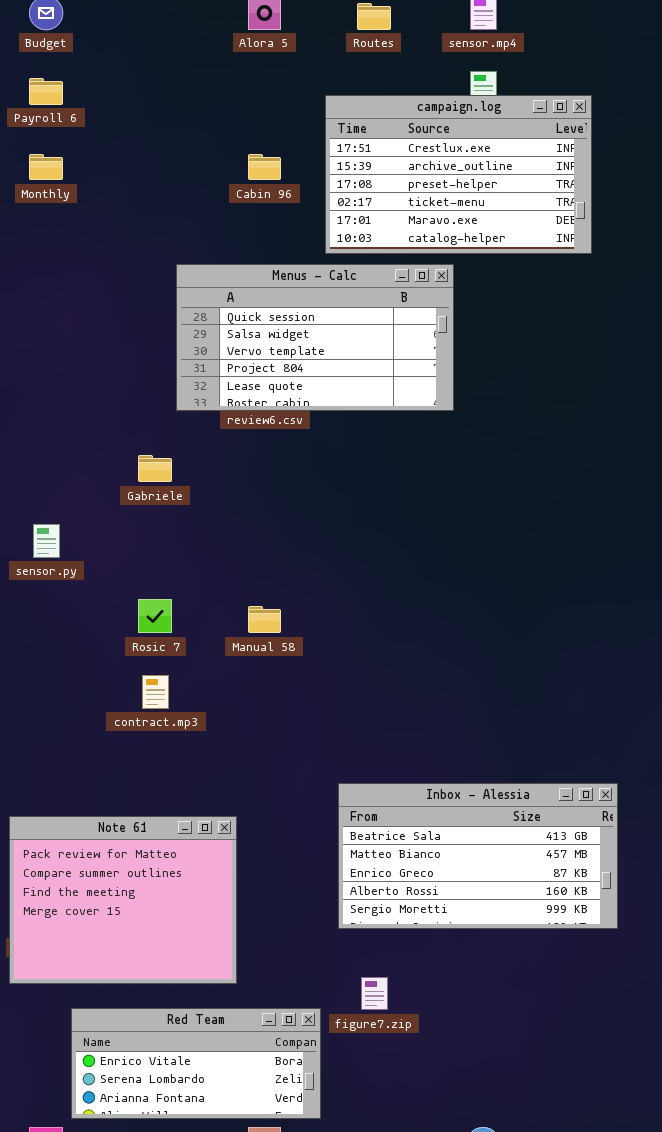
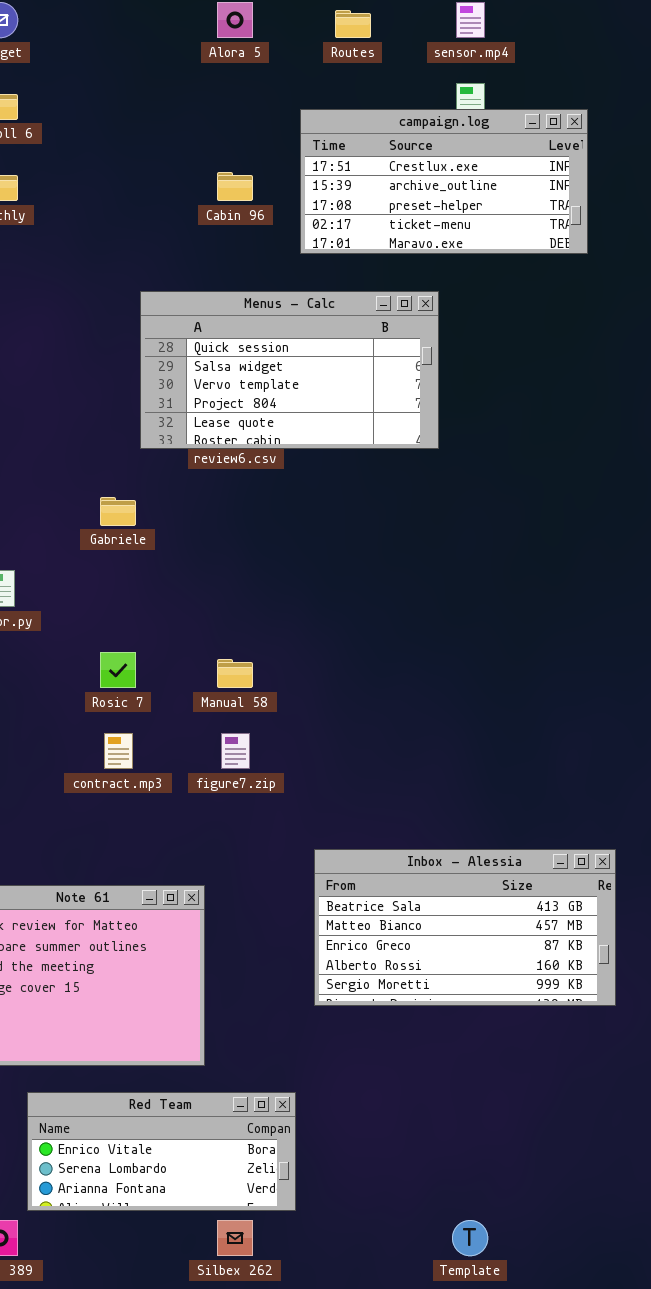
campaign.log: [325,95,592,254] -> [300,109,588,254], resized
figure7.zip: [361,977,388,1010] -> [221,733,250,769], moved

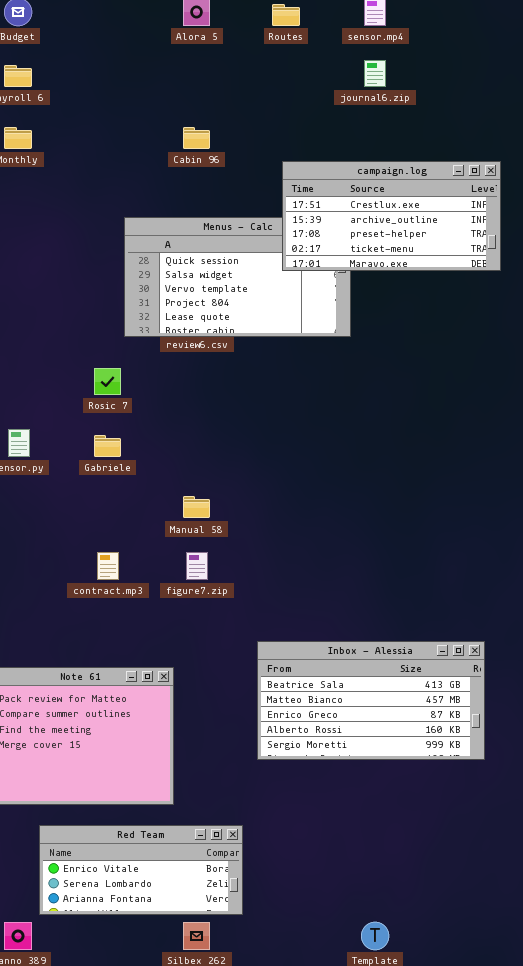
campaign.log: [300,109,588,254] -> [282,161,501,271], moved
Gabriele: [100,497,136,526] -> [94,435,121,457], moved
Rosic 7: [100,652,136,688] -> [94,368,121,395], moved

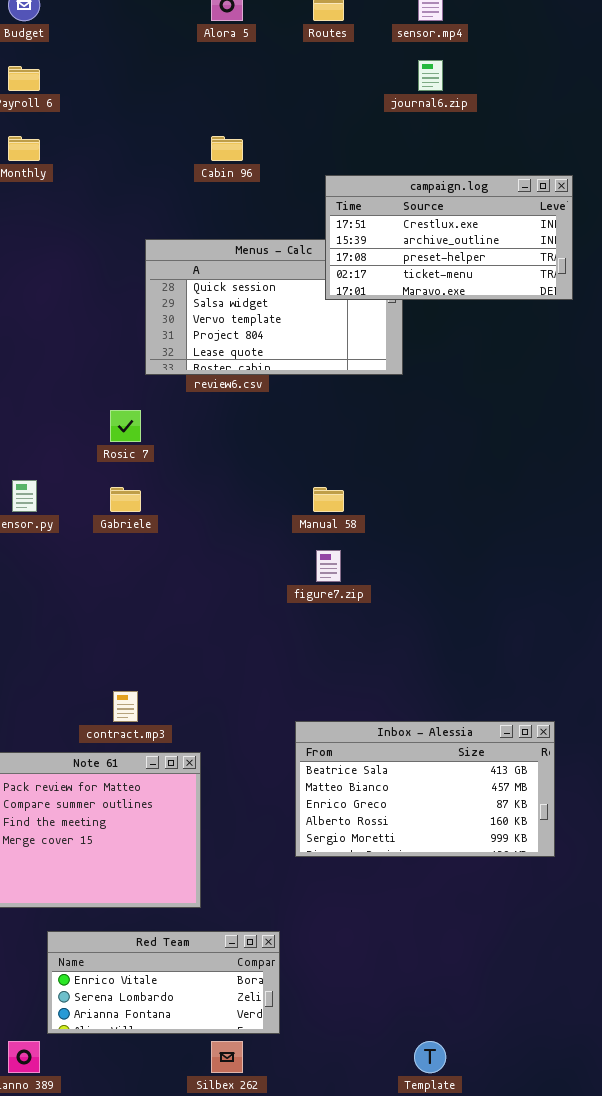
Manual 58: [183,496,210,518] -> [313,487,344,512], moved
contract.mp3: [97,552,119,580] -> [113,691,138,722], moved
figure7.zip: [186,552,208,580] -> [316,550,341,582], moved

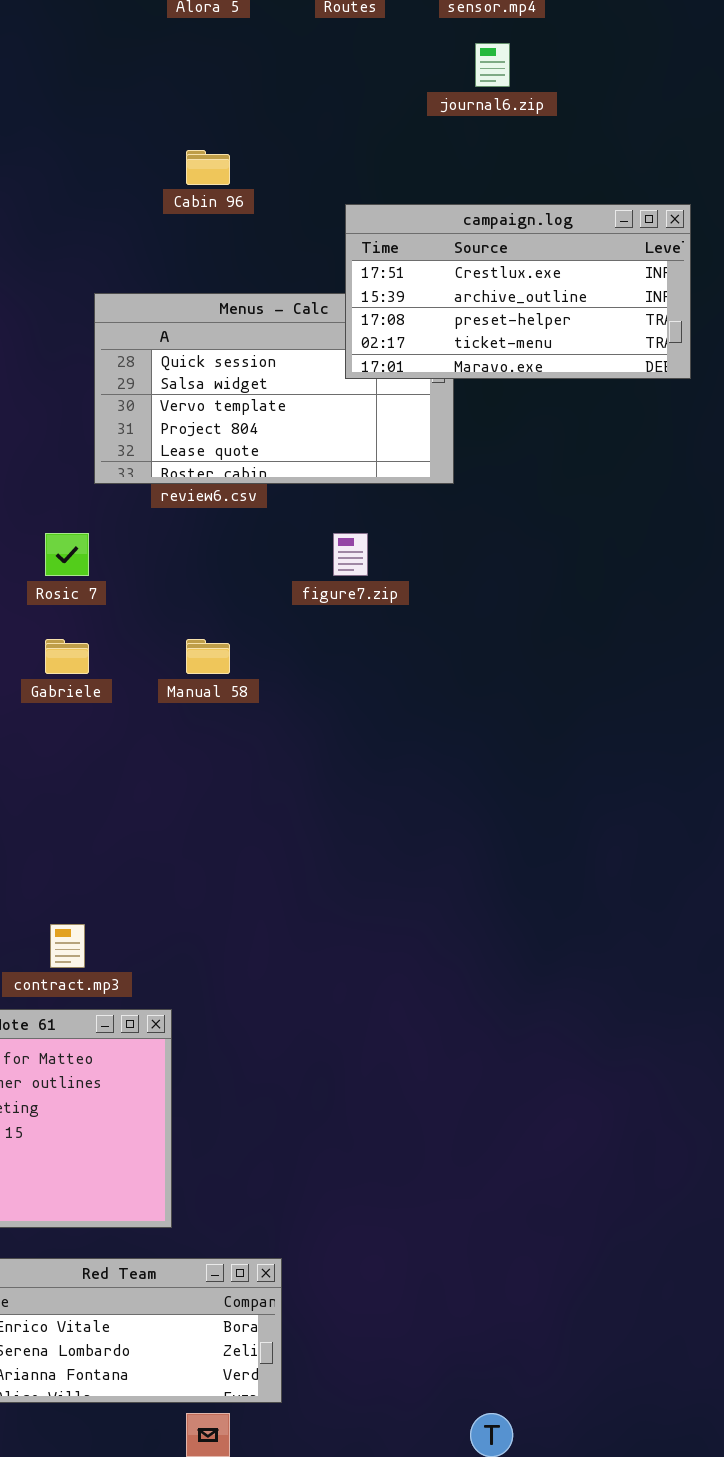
Manual 58: [313,487,344,512] -> [186,639,230,674], moved
figure7.zip: [316,550,341,582] -> [333,533,368,576], moved
Inbox - Alessia: [295,721,555,857] -> none, closed

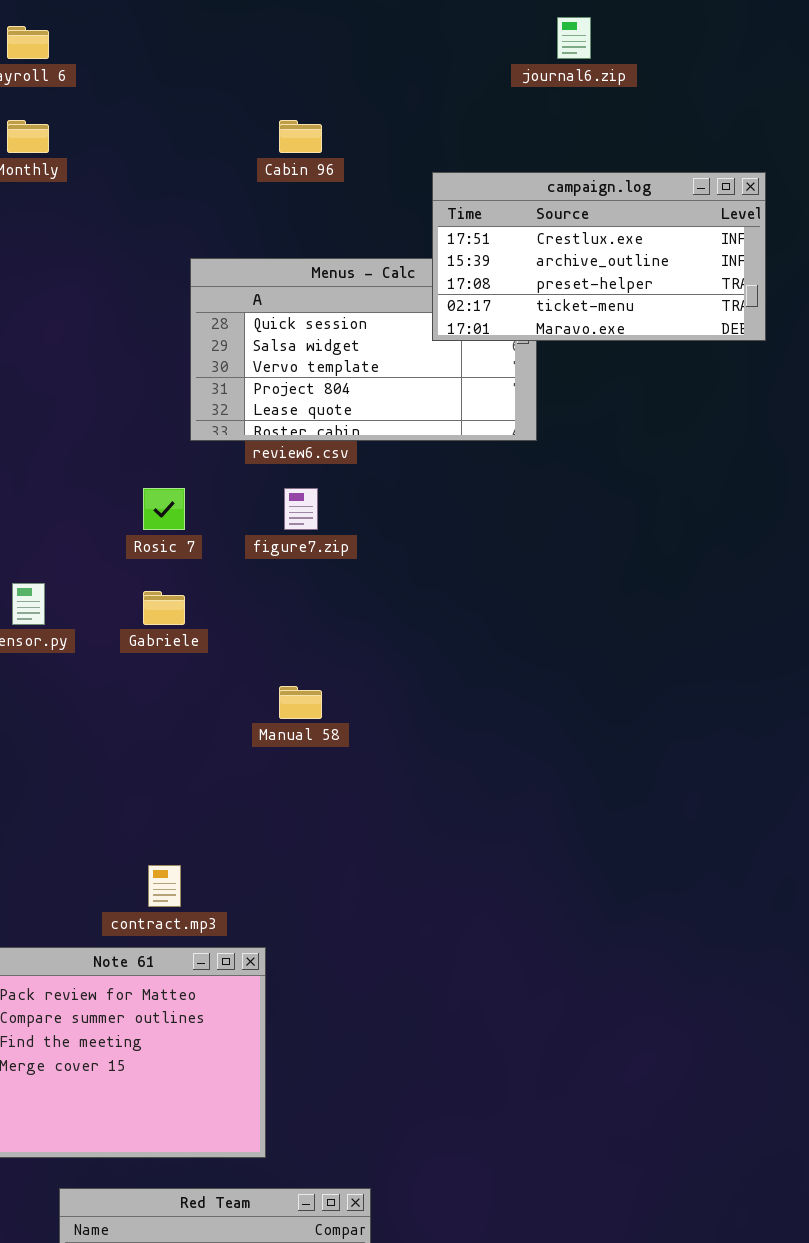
figure7.zip: [333,533,368,576] -> [284,488,318,530], moved
Manual 58: [186,639,230,674] -> [279,686,322,719], moved

